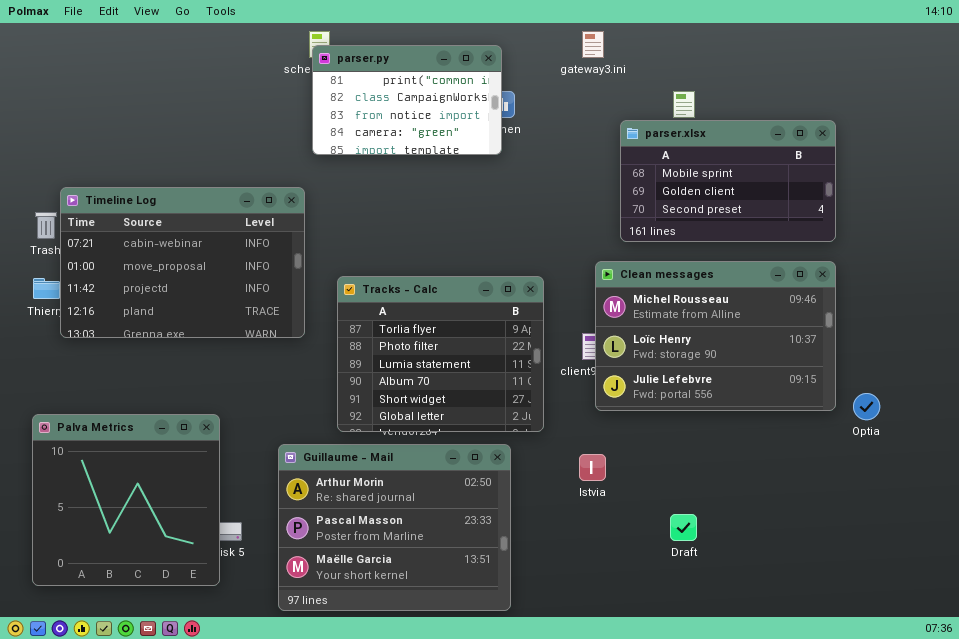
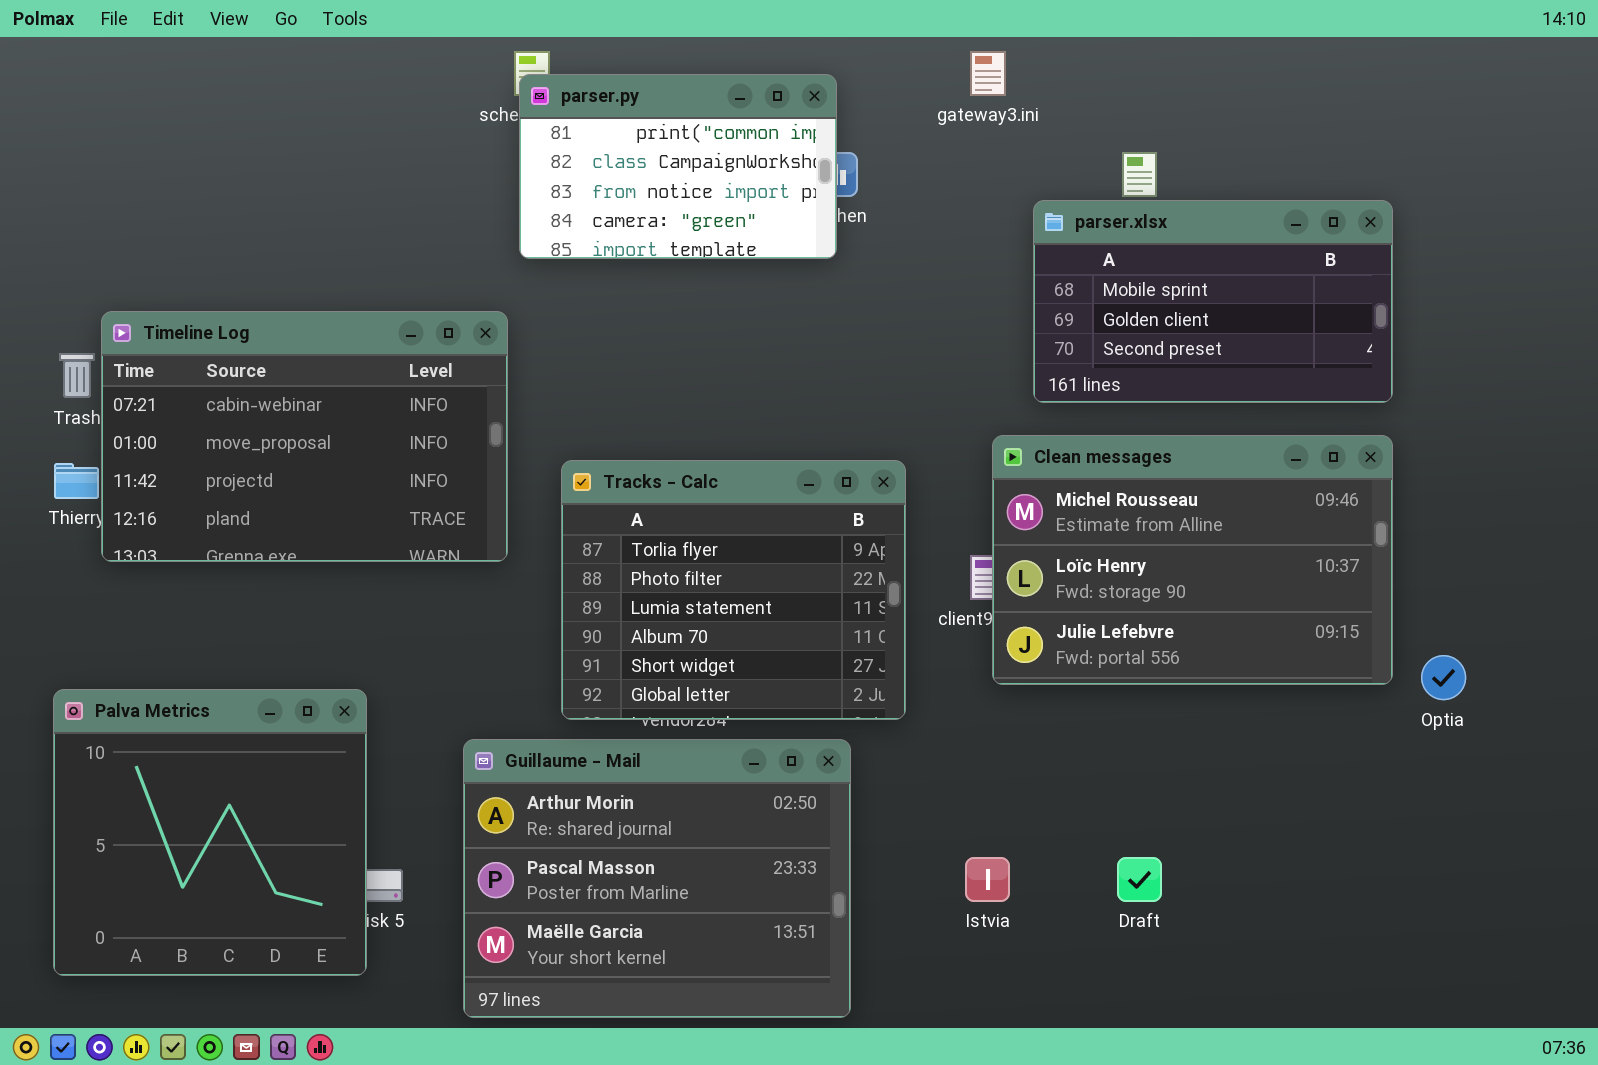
Istvia: [579,454,606,481] -> [965,857,1010,902], moved

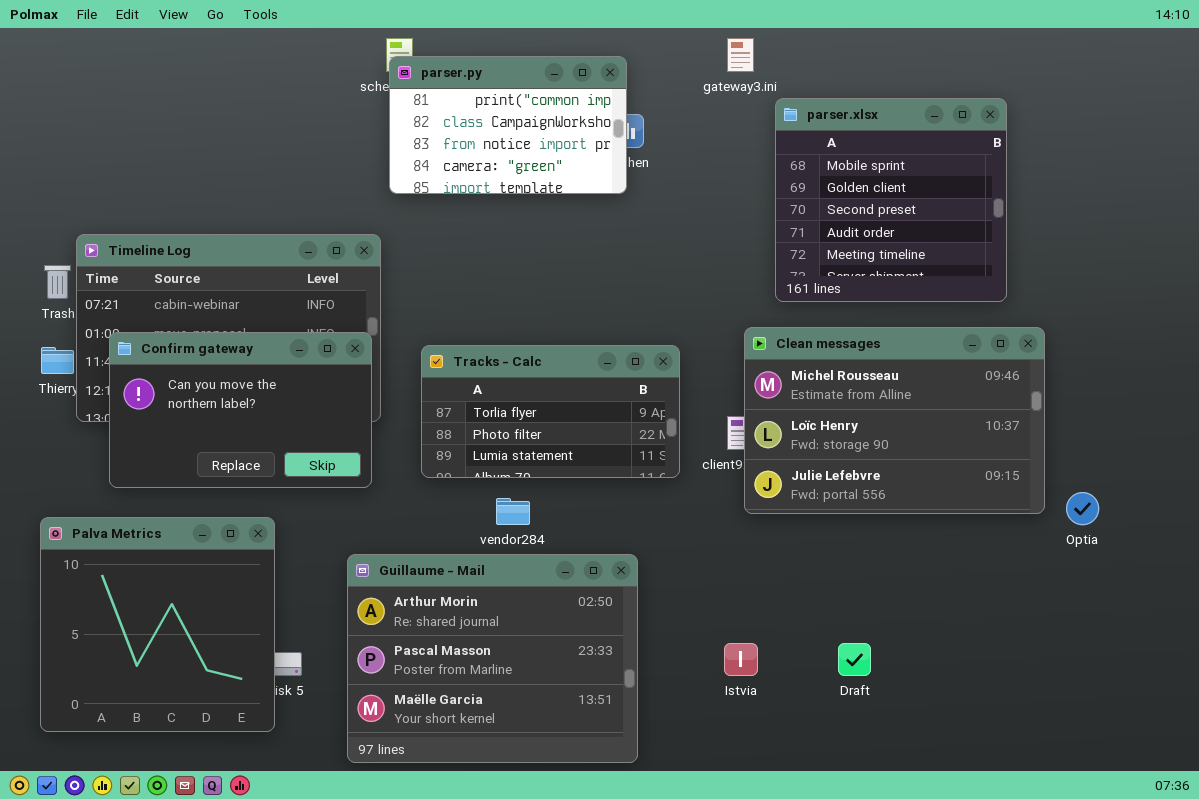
parser.xlsx: [1033,200,1393,403] -> [775,98,1007,302], resized
Confirm gateway: none -> [109,332,372,488], opened
Tracks - Calc: [561,460,906,720] -> [421,345,680,478], resized

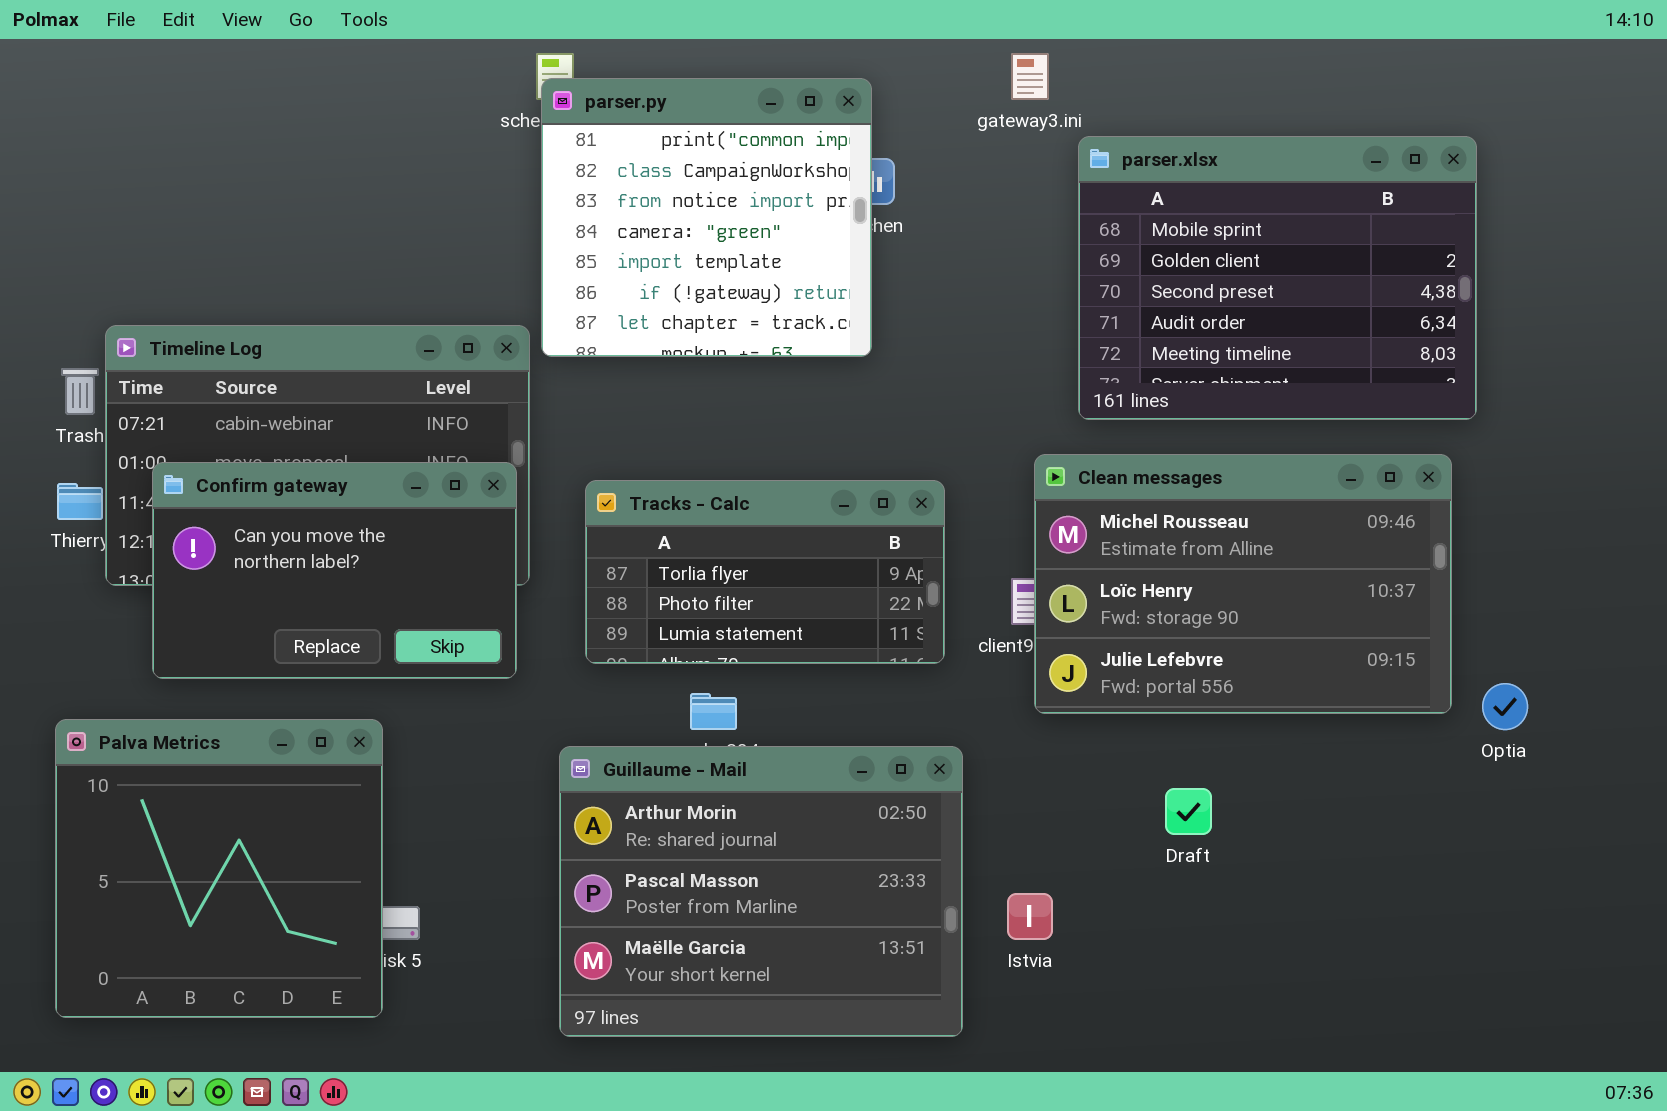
parser.py: [389,56,627,194] -> [541,78,872,357], resized
parser.xlsx: [775,98,1007,302] -> [1078,136,1477,420], resized
Guillaume - Mail: [347,554,638,763] -> [559,746,963,1037], moved
Draft: [838,643,871,676] -> [1165,788,1212,835], moved

